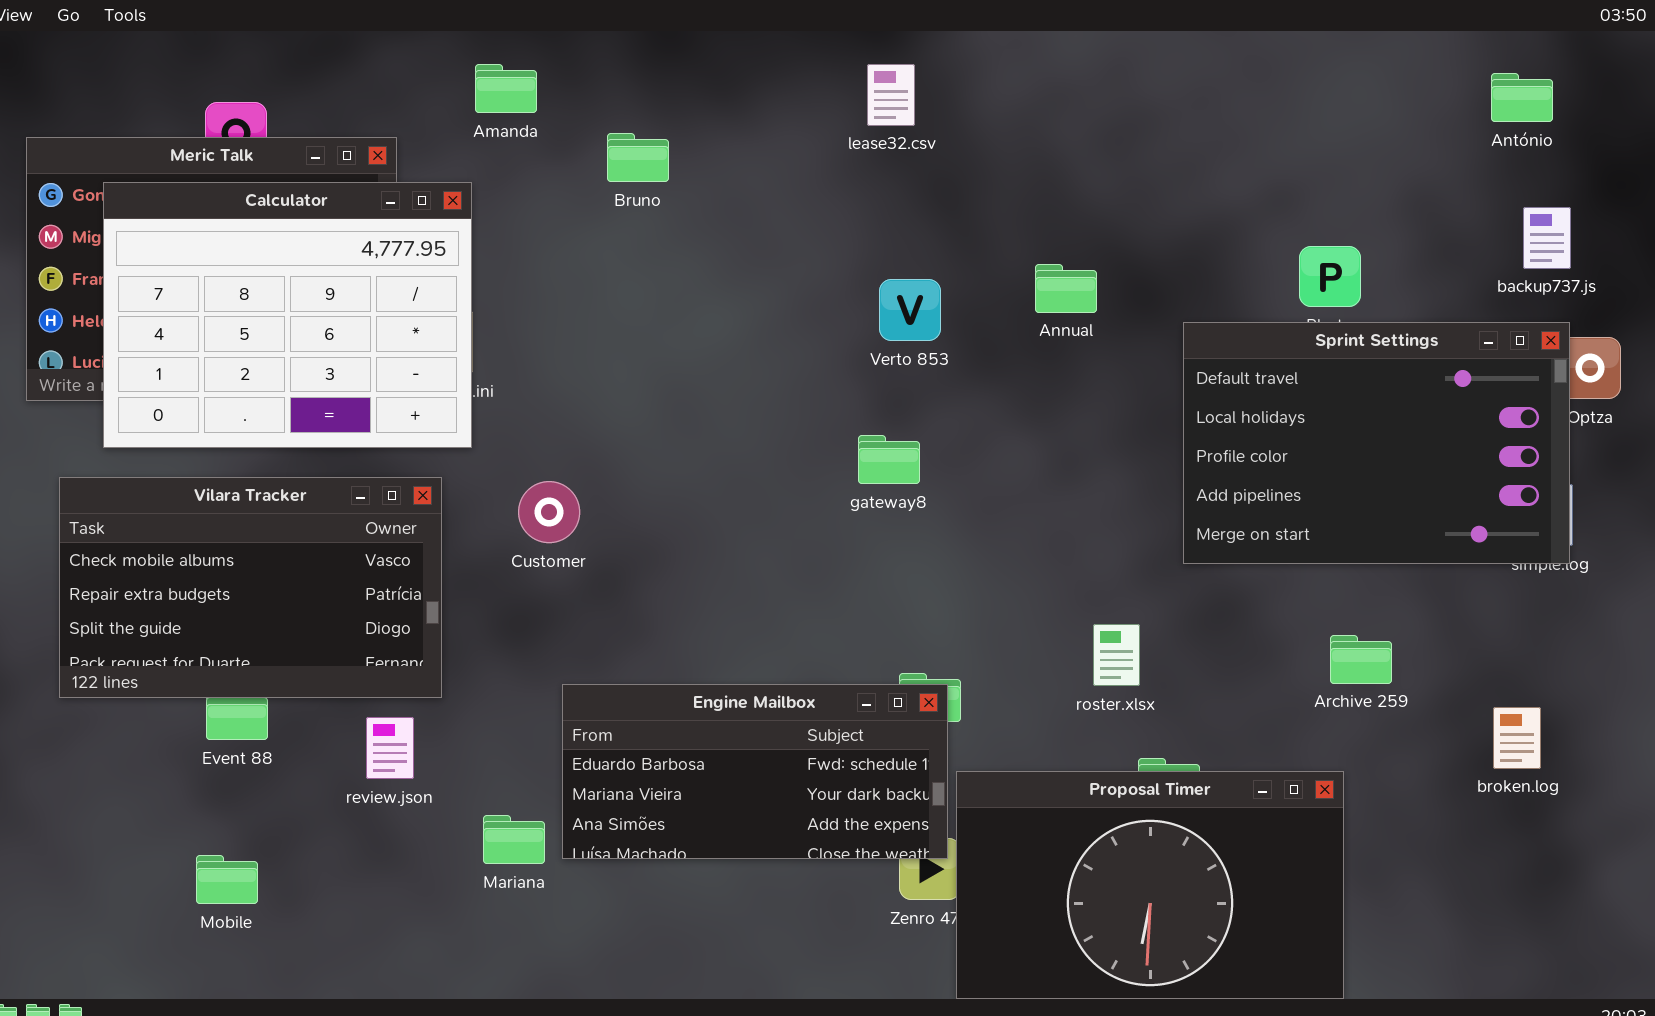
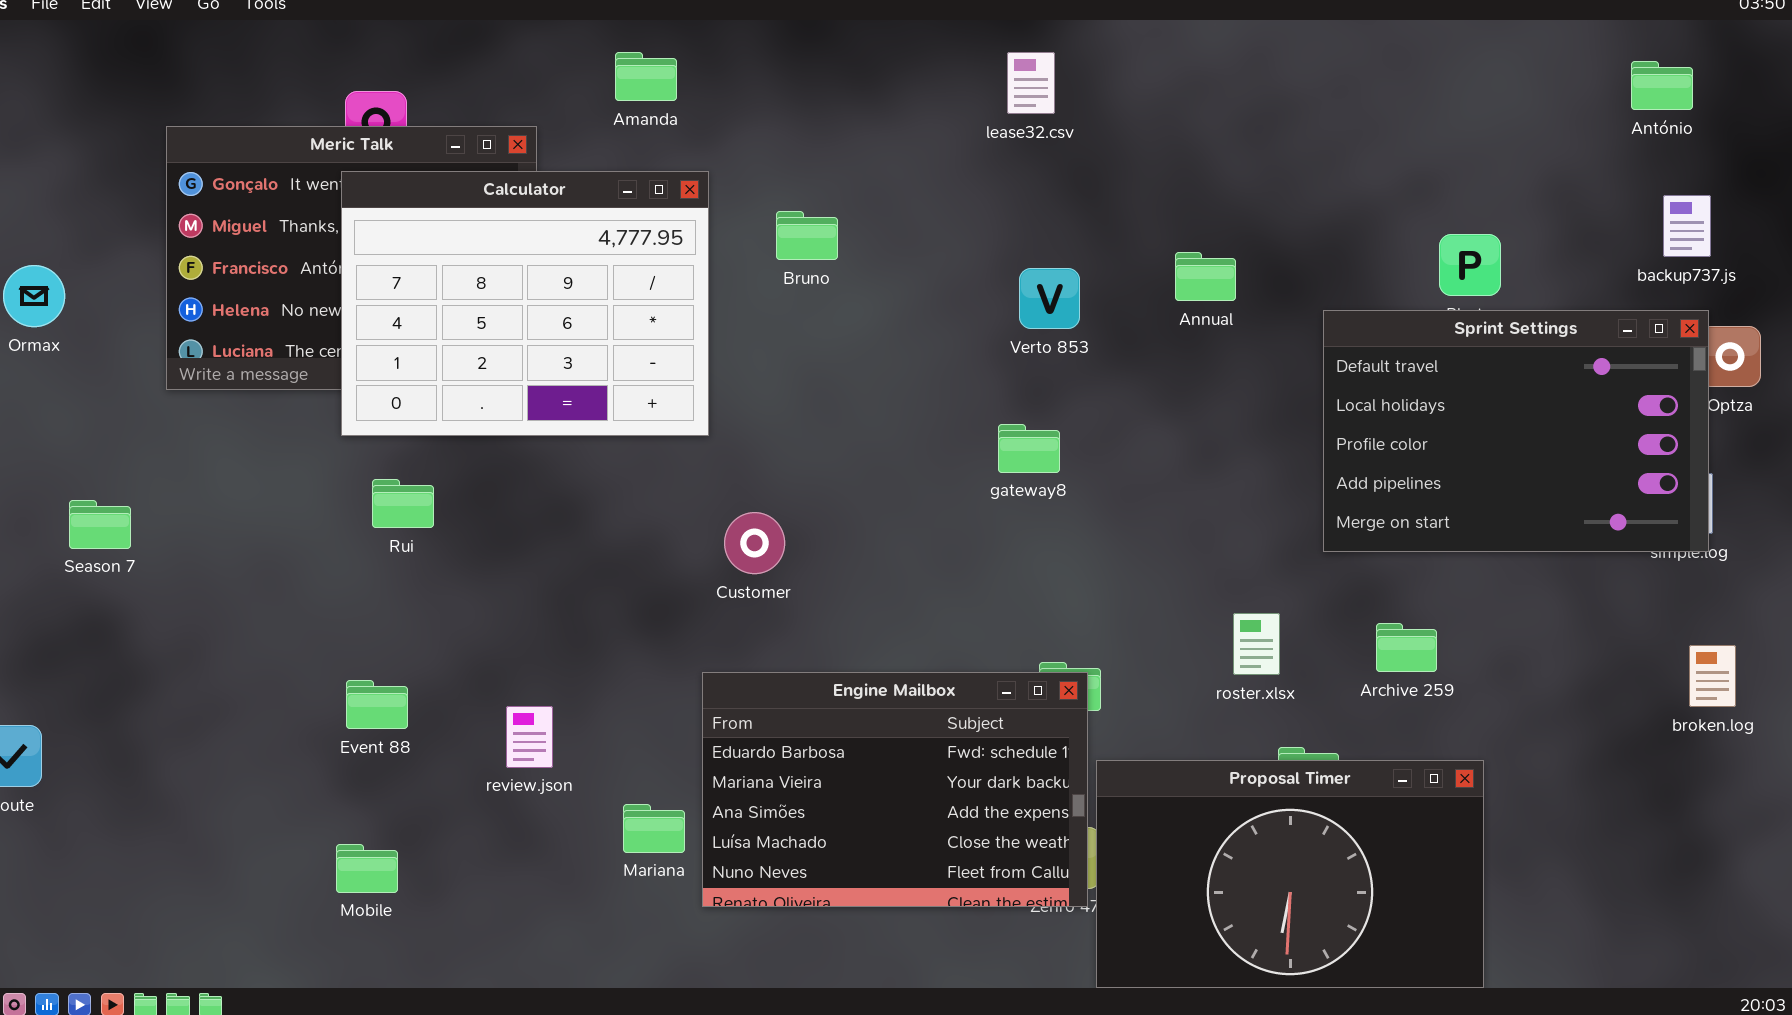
Bruno: [607,133,669,182] -> [776,211,838,260], moved
Calculator: [103,182,472,448] -> [341,171,709,436], moved
Vilara Tracker: [59,477,442,698] -> none, closed
Customer: [518,481,580,543] -> [724,512,785,574], moved
Archive 259: [1330,635,1392,684] -> [1376,623,1437,672], moved
Engine Mailbox: [562,684,948,859] -> [702,672,1088,907], resized
broken.log: [1493,707,1541,769] -> [1689,645,1736,707], moved

